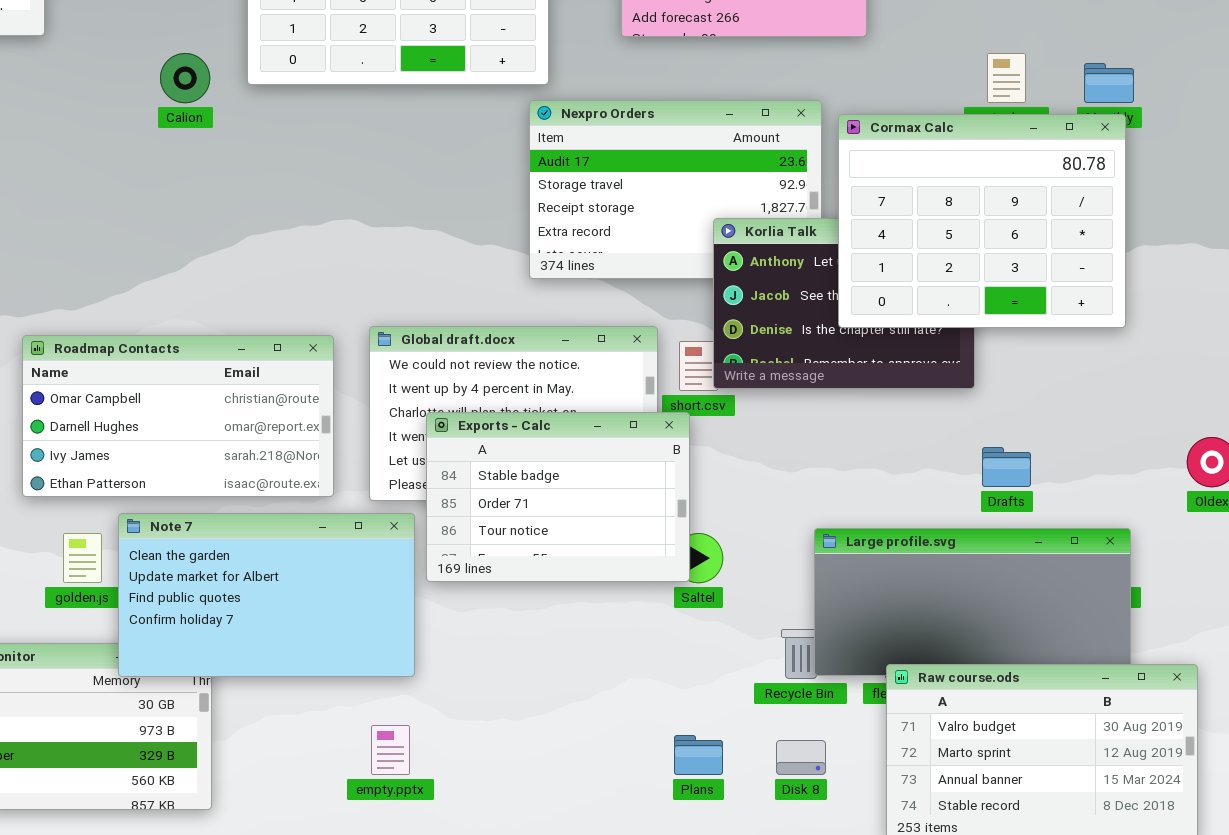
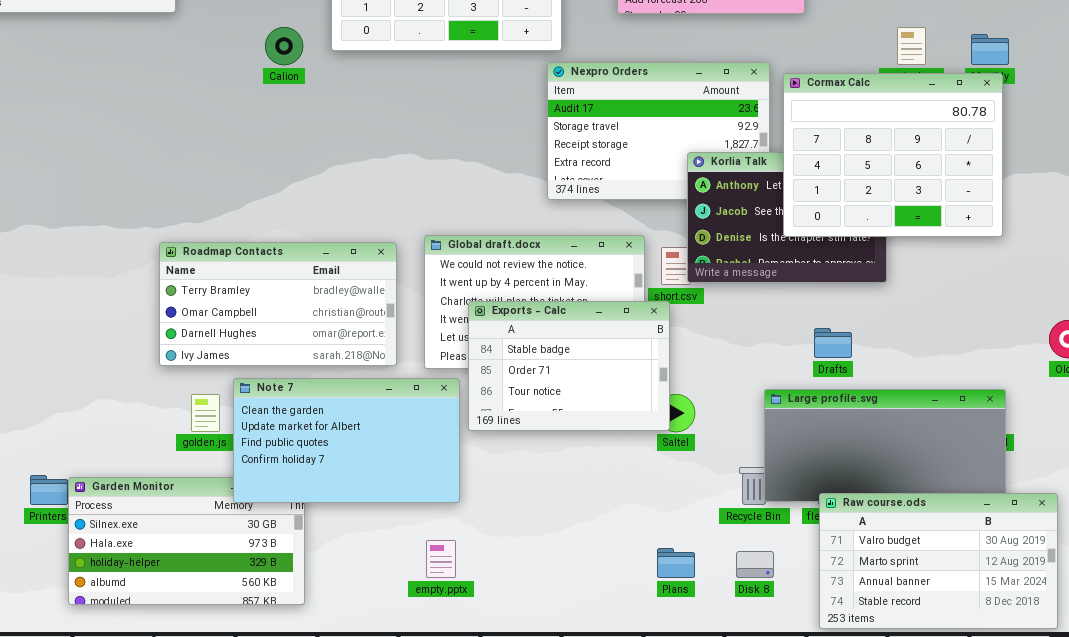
Roadmap Contacts: [22,335,334,497] -> [159,242,397,366], scrolled up 1 row
Drafts: [982,447,1031,487] -> [814,328,852,358], moved

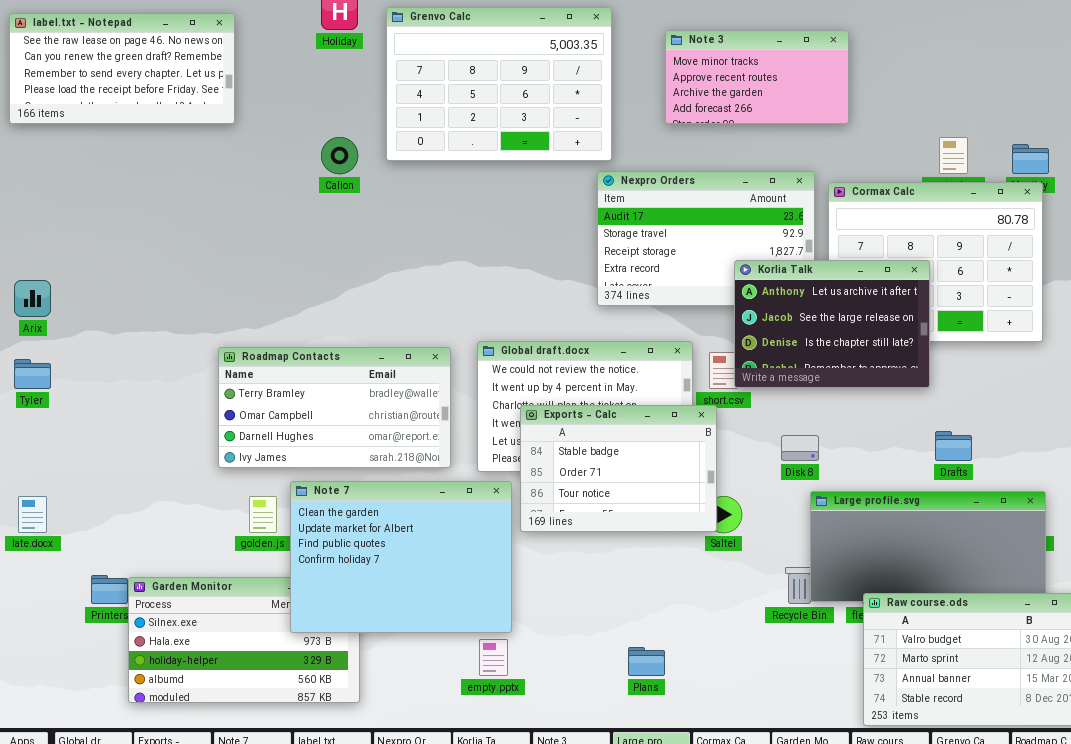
Korlia Talk: [687,152,887,283] -> [734,260,930,388], raised
Drafts: [814,328,852,358] -> [935,431,972,461], moved
Note 7: [233,378,460,503] -> [290,481,512,633], resized
Plans: [657,548,695,578] -> [628,647,665,676], moved
Disk 8: [736,551,774,578] -> [781,435,819,461], moved

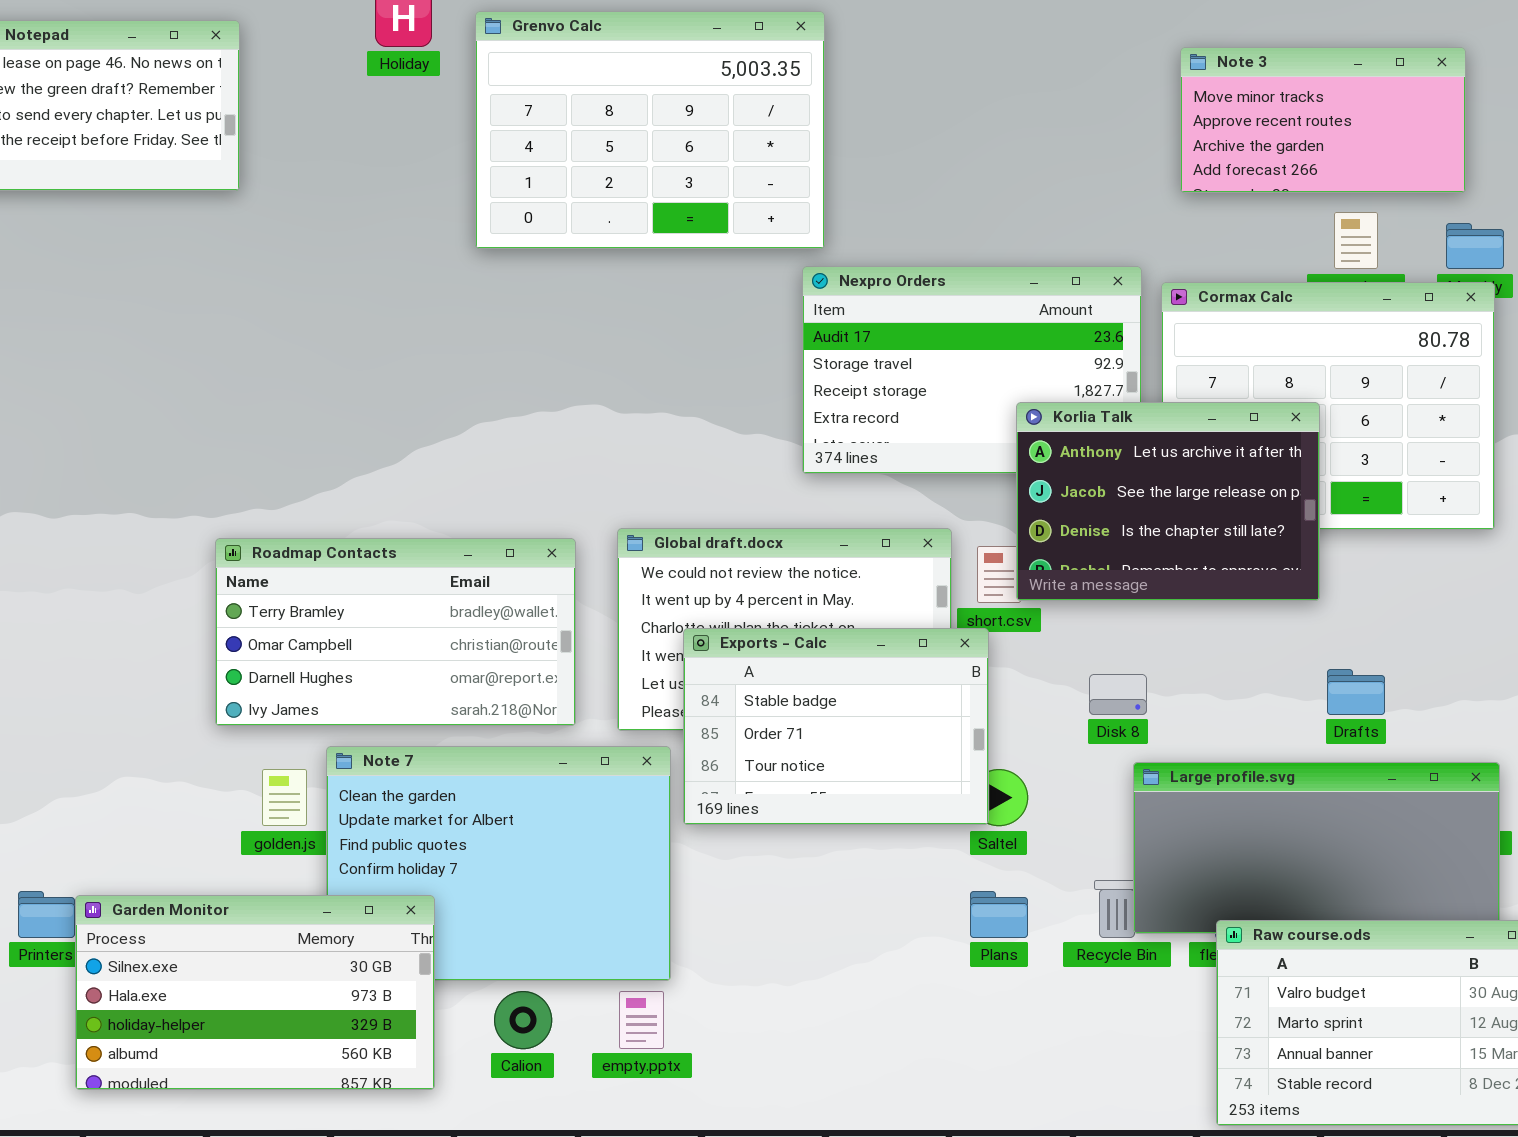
Note 3: [665,30,849,124] -> [1180,47,1466,193], moved
Calion: [321,137,358,174] -> [494,991,552,1049], moved
Garden Monitor: [128,577,360,703] -> [75,895,435,1090], raised
Plans: [628,647,665,676] -> [970,891,1028,938], moved

